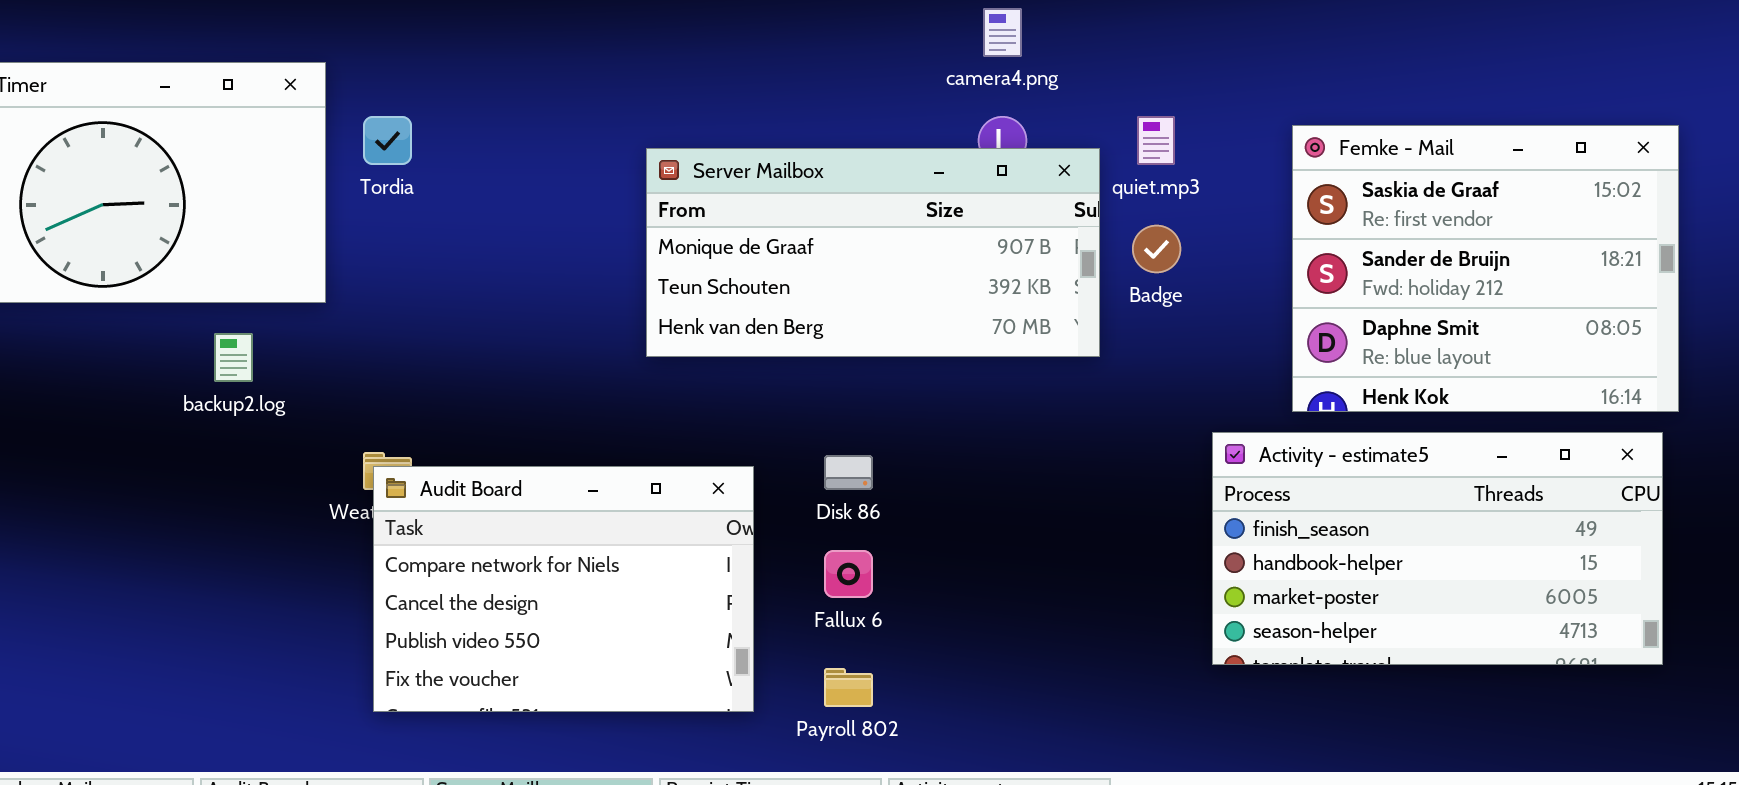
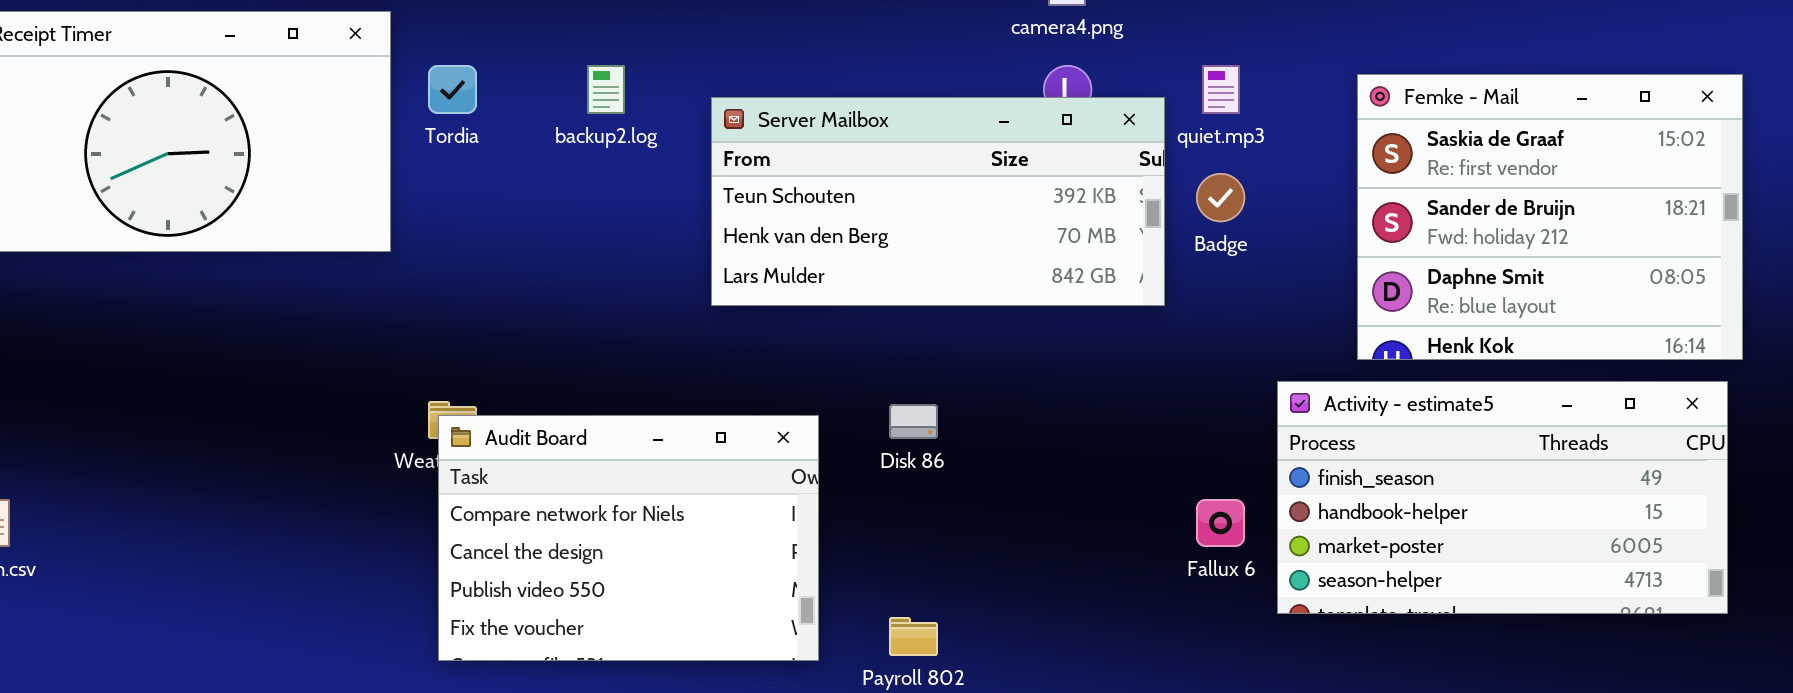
Server Mailbox: [646,148,1100,357] -> [711,97,1165,306], scrolled down 1 row
backup2.log: [214,333,253,382] -> [587,65,625,114], moved
Fallux 6: [824,550,873,598] -> [1196,499,1245,547], moved

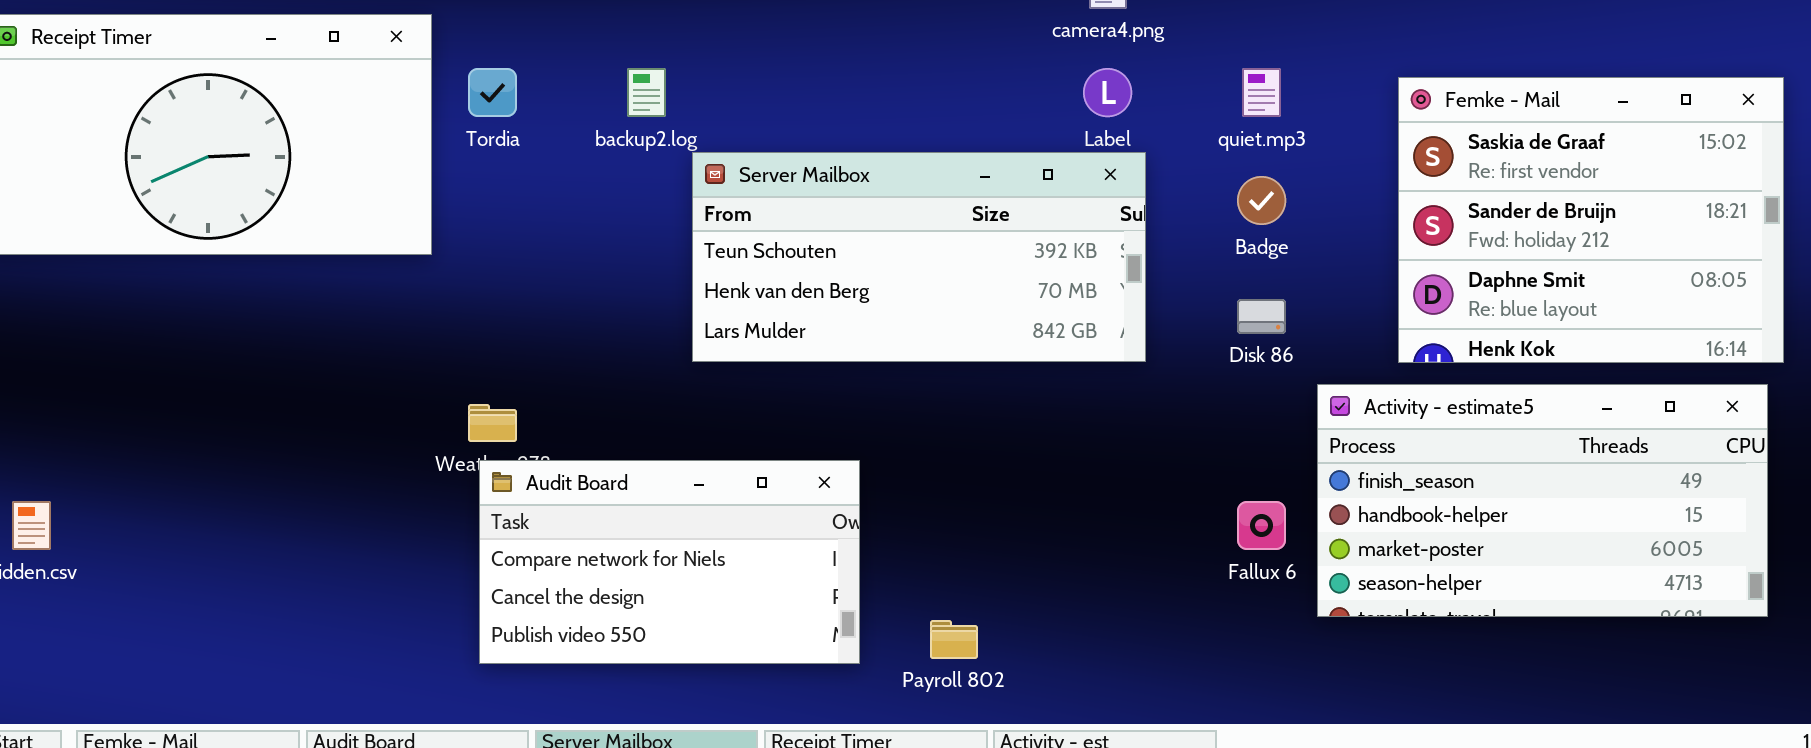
Server Mailbox: [711,97,1165,306] -> [692,152,1146,362], moved
Disk 86: [889,404,938,439] -> [1237,299,1286,334], moved
Audit Board: [438,415,819,661] -> [479,460,860,664], resized

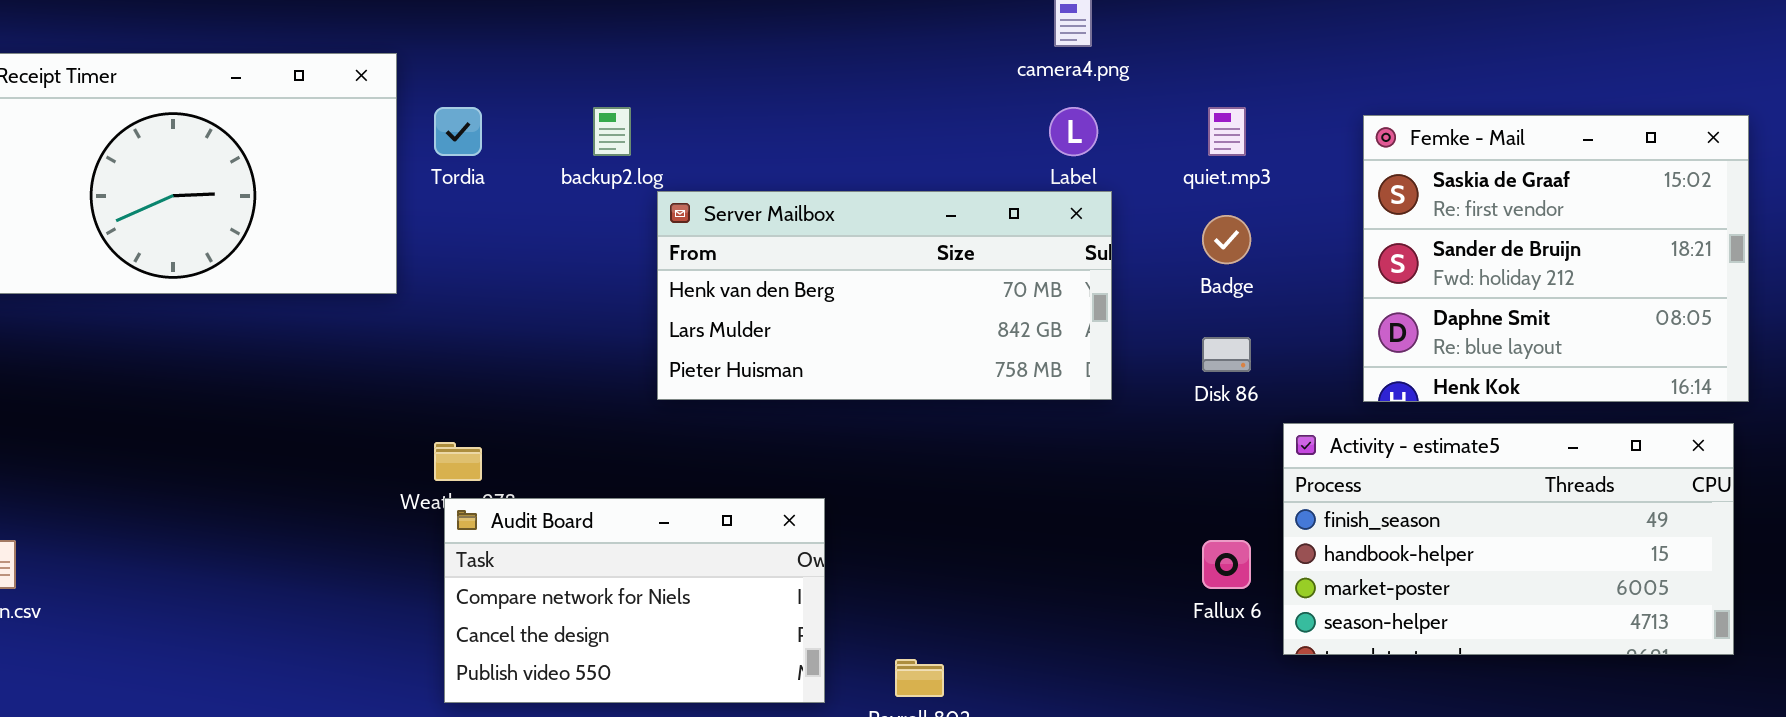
Server Mailbox: [692,152,1146,362] -> [657,191,1112,400], scrolled down 1 row

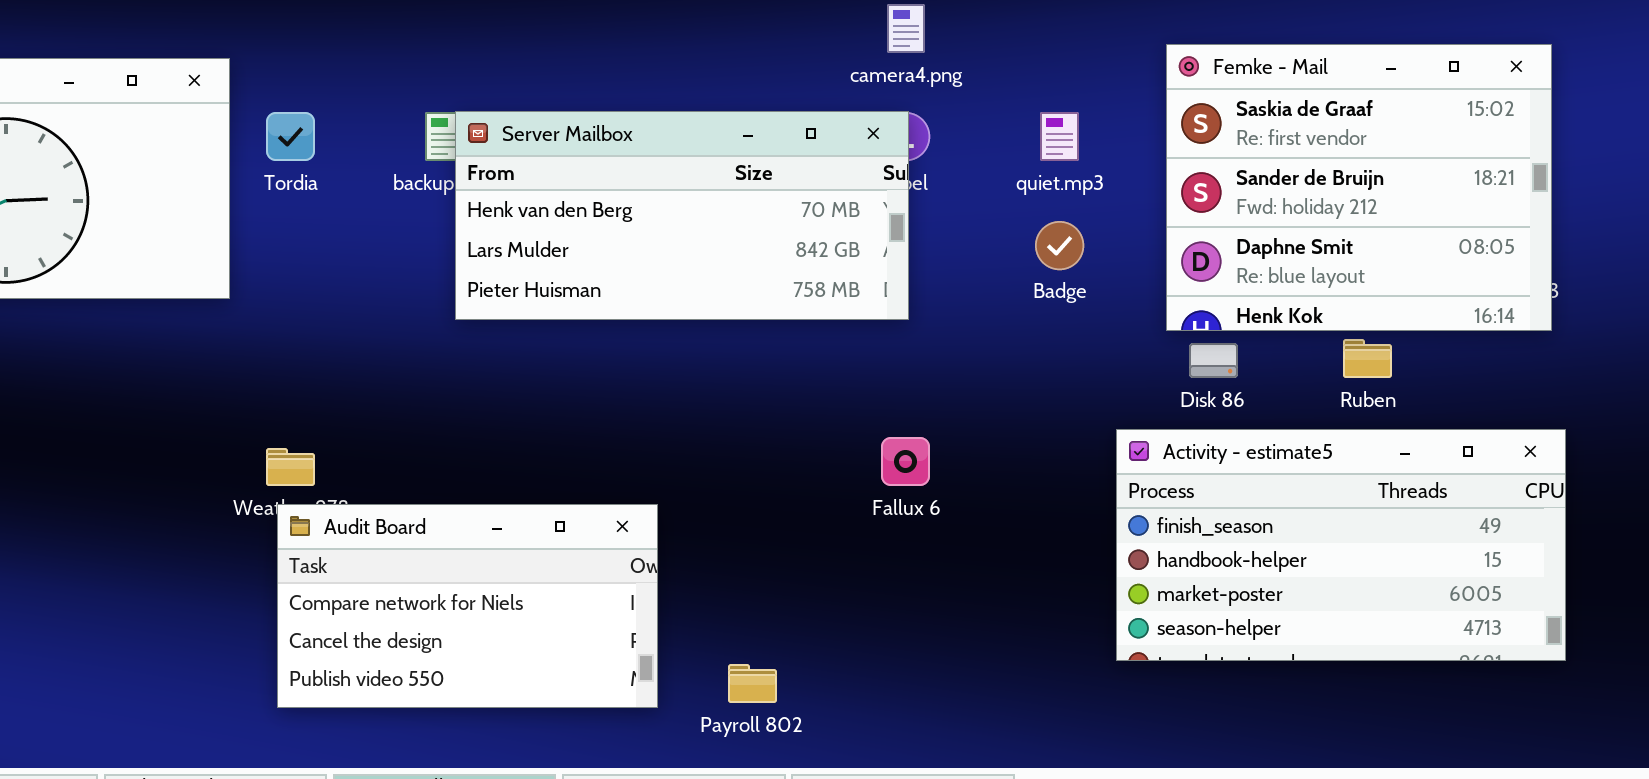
Femke - Mail: [1363,115,1749,402] -> [1166,44,1552,331], moved
Server Mailbox: [657,191,1112,400] -> [455,111,909,320], moved
Disk 86: [1202,337,1251,372] -> [1189,343,1238,378], moved
Fallux 6: [1202,540,1251,589] -> [881,437,930,486], moved

